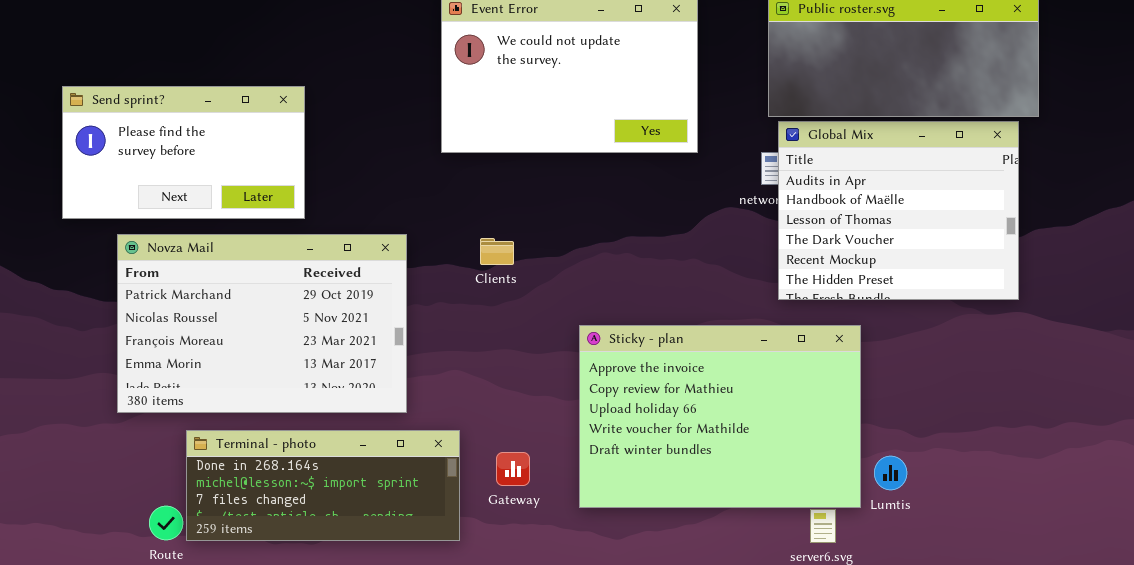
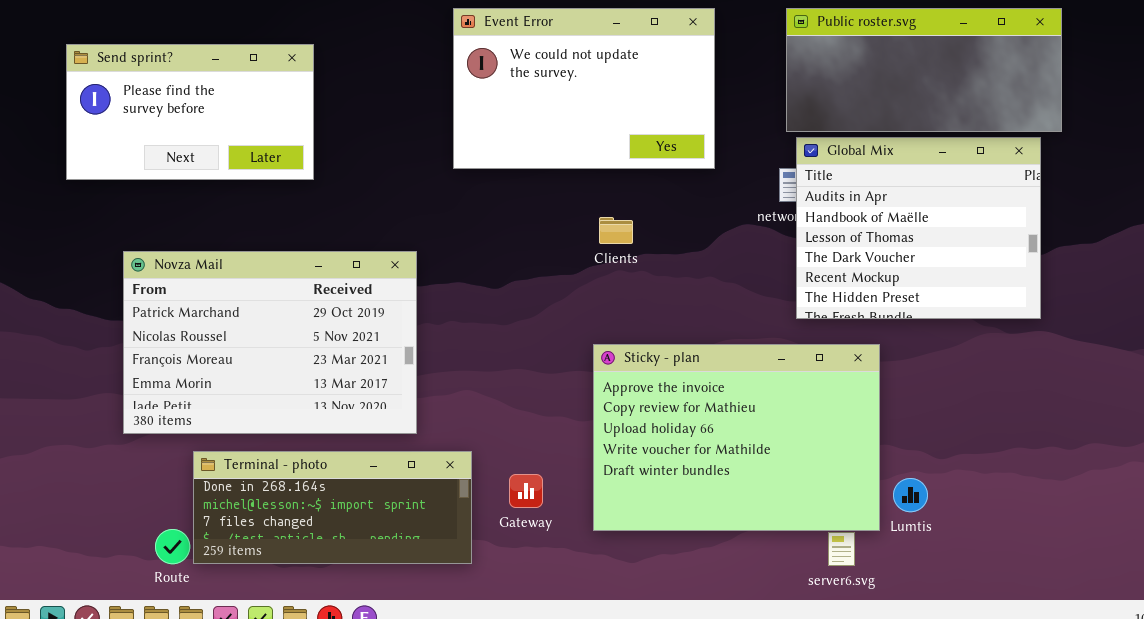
Send sprint?: [62,86,305,219] -> [66,44,314,180], moved
Clients: [480,238,514,265] -> [599,217,633,244], moved

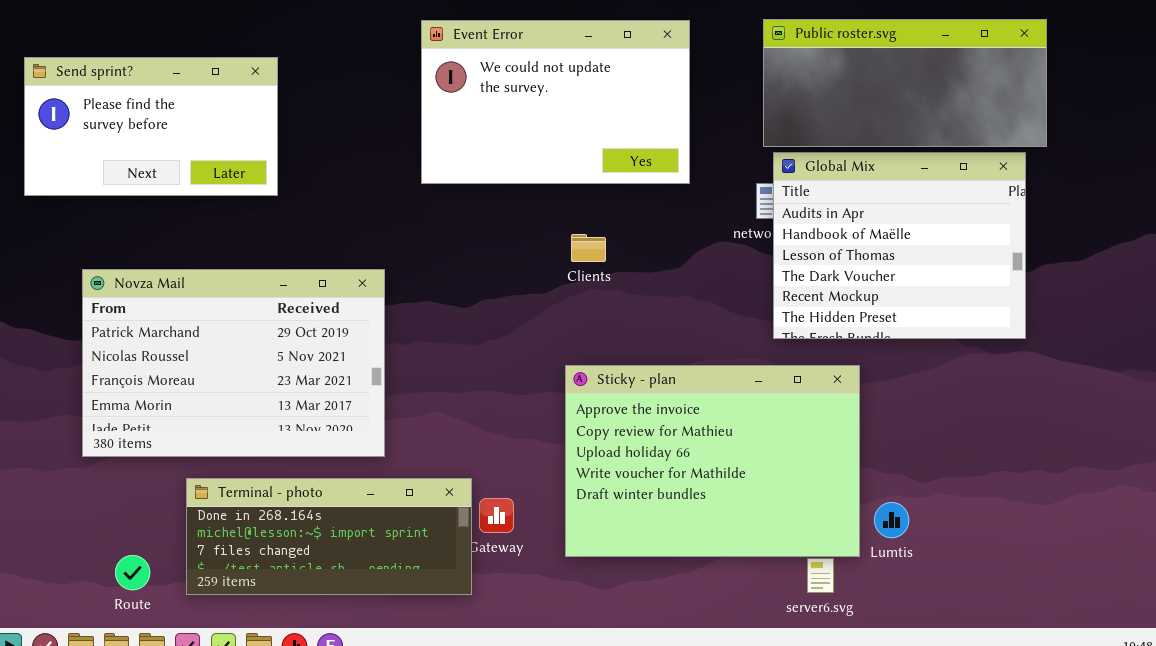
Terminal - photo: [193,451,472,564] -> [186,478,472,595], moved

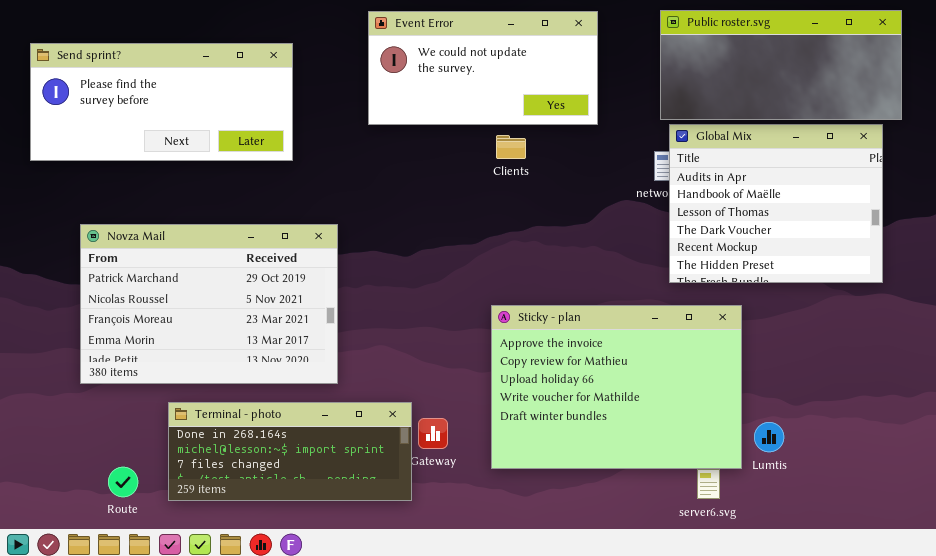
Event Error: [421,20,690,184] -> [368,11,598,125], resized
Send sprint?: [24,57,278,196] -> [30,43,293,161], resized
Clients: [571,234,606,262] -> [496,135,526,159], moved

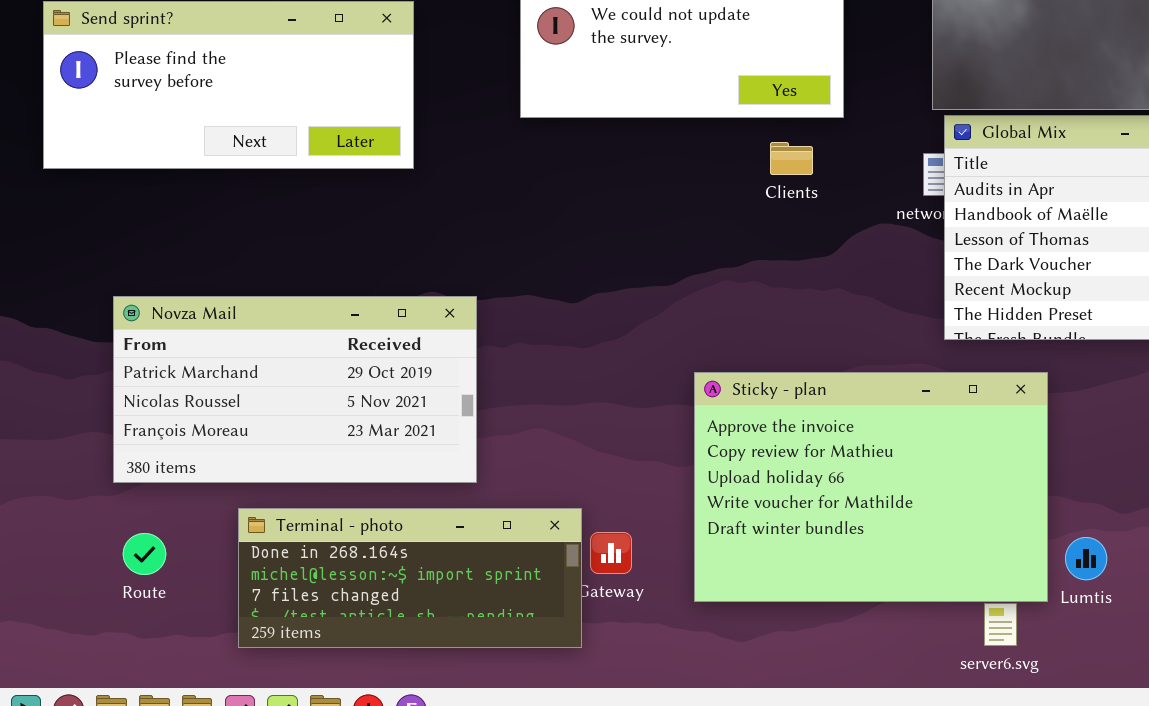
Clients: [496,135,526,159] -> [770,142,813,175], moved
Novza Mail: [80,224,338,384] -> [113,296,477,483], resized
Route: [108,467,138,497] -> [123,533,166,575], moved

